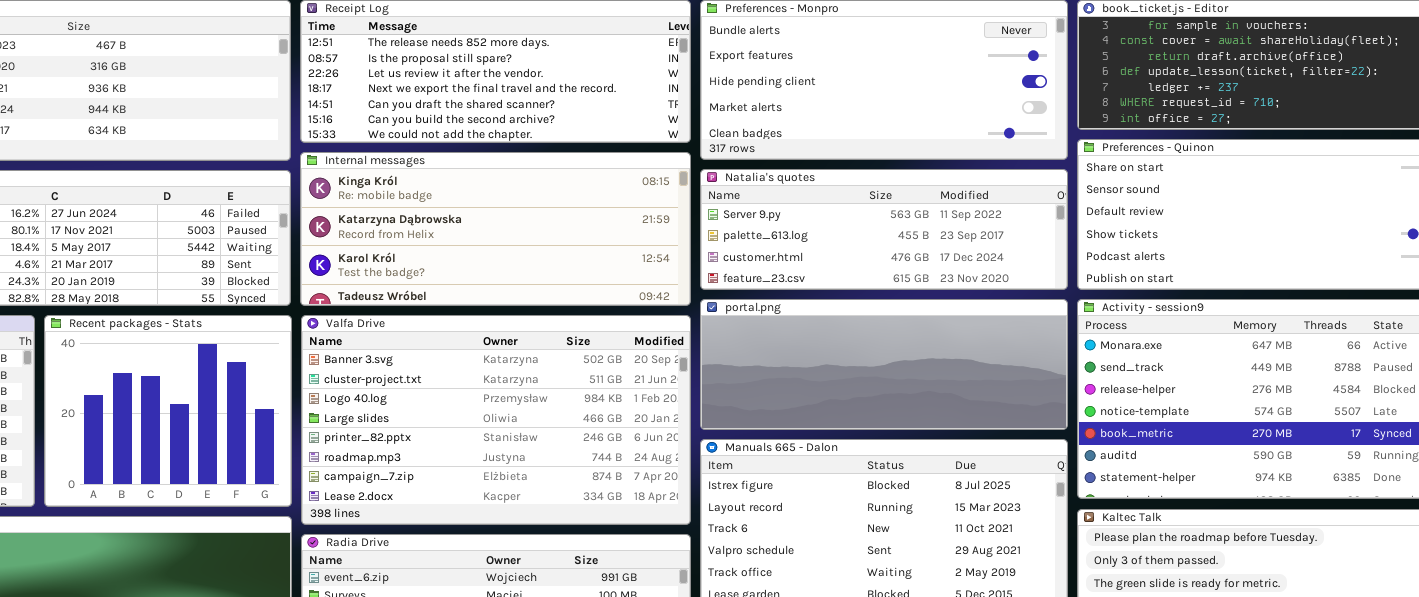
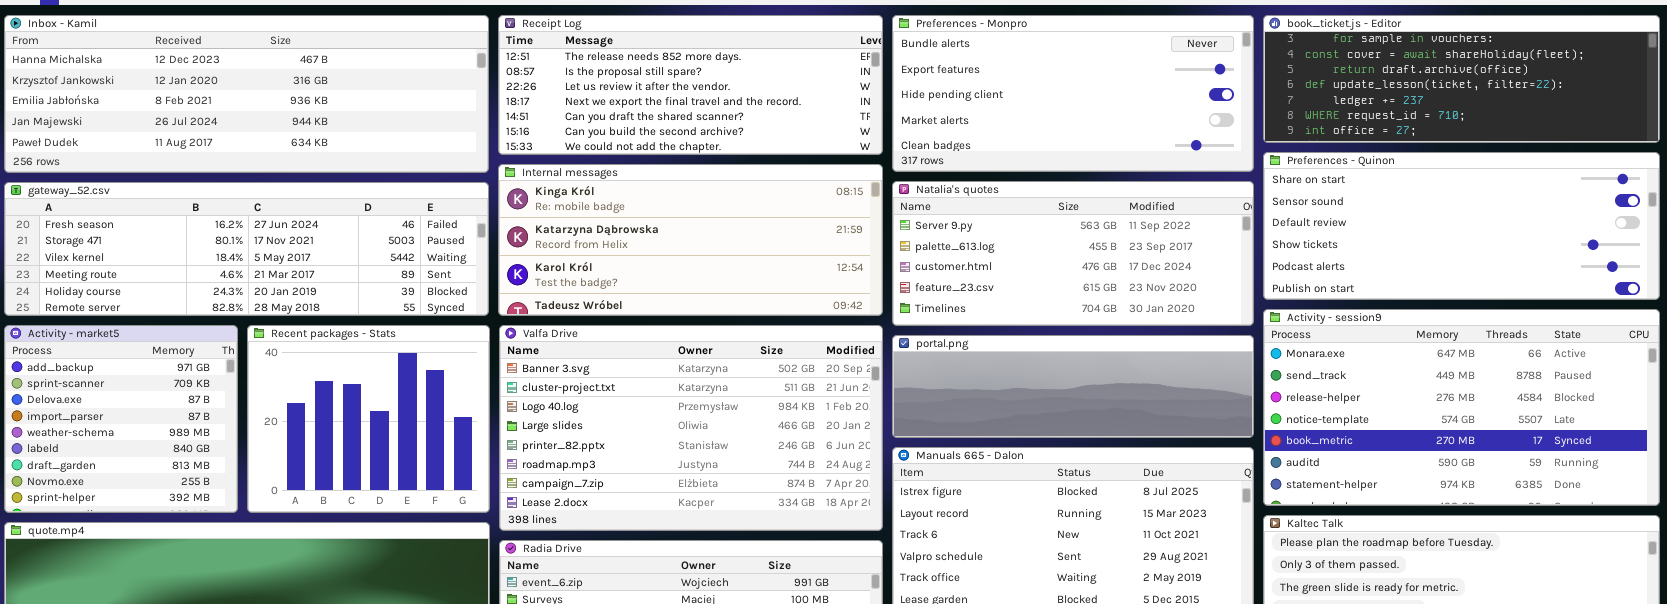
Natalia's quotes: [700,169,1068,290] -> [892,181,1254,326], resized
portal.png: [700,299,1068,430] -> [892,335,1254,438], resized

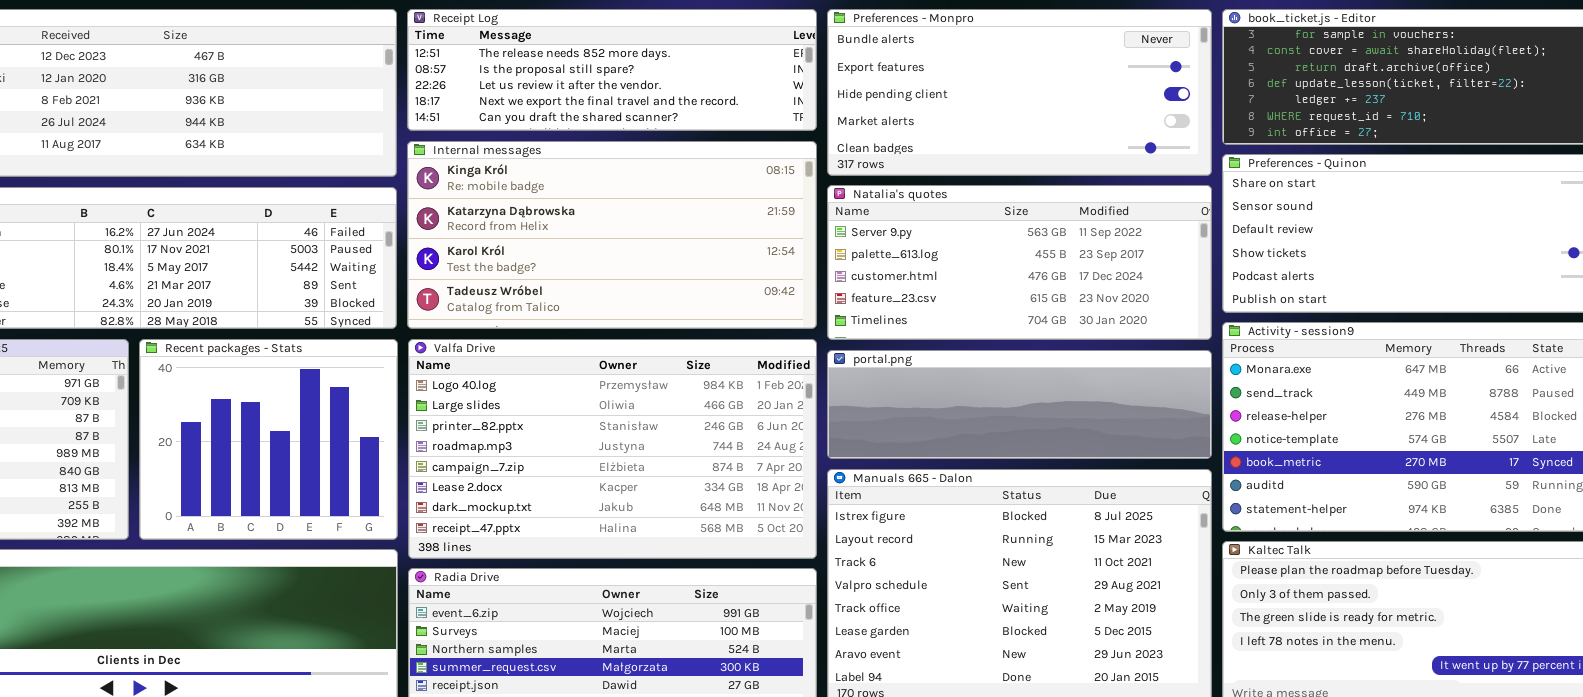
Receipt Log: [498,15,883,155] -> [407,9,817,131], resized
Internal messages: [498,164,883,316] -> [407,141,817,329], resized
Valfa Drive: [499,325,883,531] -> [408,339,817,559], scrolled down 2 rows

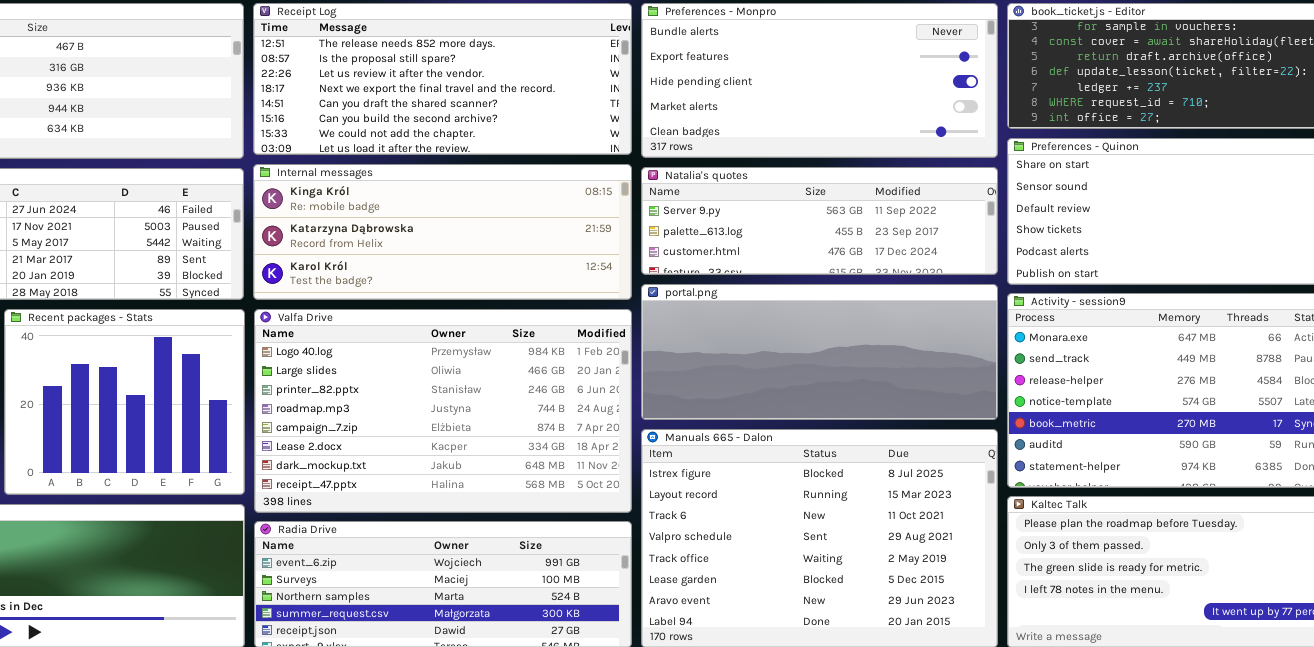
Receipt Log: [407,9,817,131] -> [253,3,632,155], resized
Internal messages: [407,141,817,329] -> [253,164,632,300], resized
Natalia's quotes: [827,185,1212,340] -> [641,167,998,275], resized
portal.png: [827,350,1212,459] -> [641,284,998,420], resized

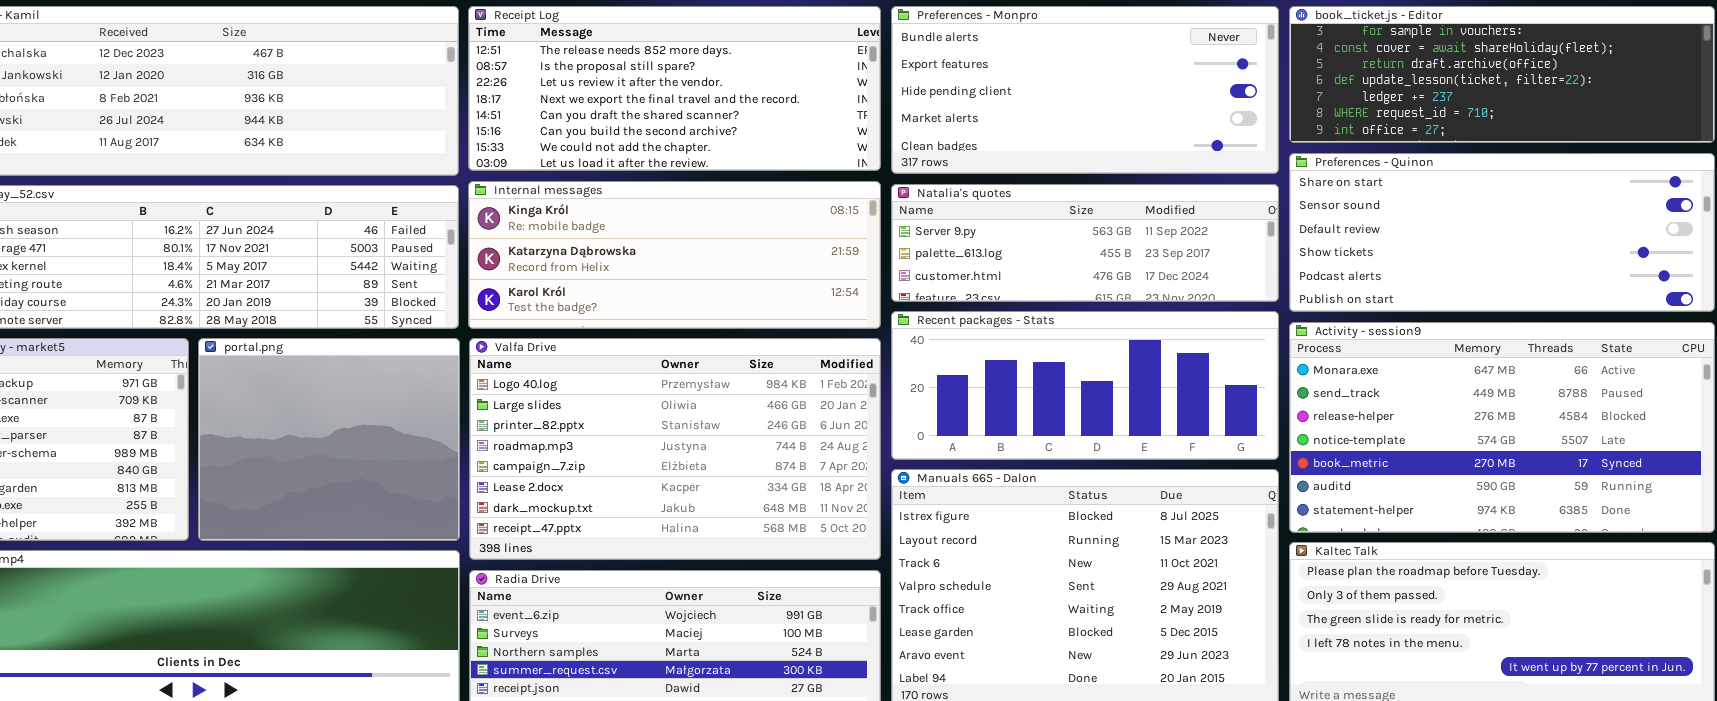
portal.png: [641,284,998,420] -> [198,338,460,541], moved, resized
Recent packages - Stats: [4,309,245,495] -> [891,311,1279,460], moved, resized

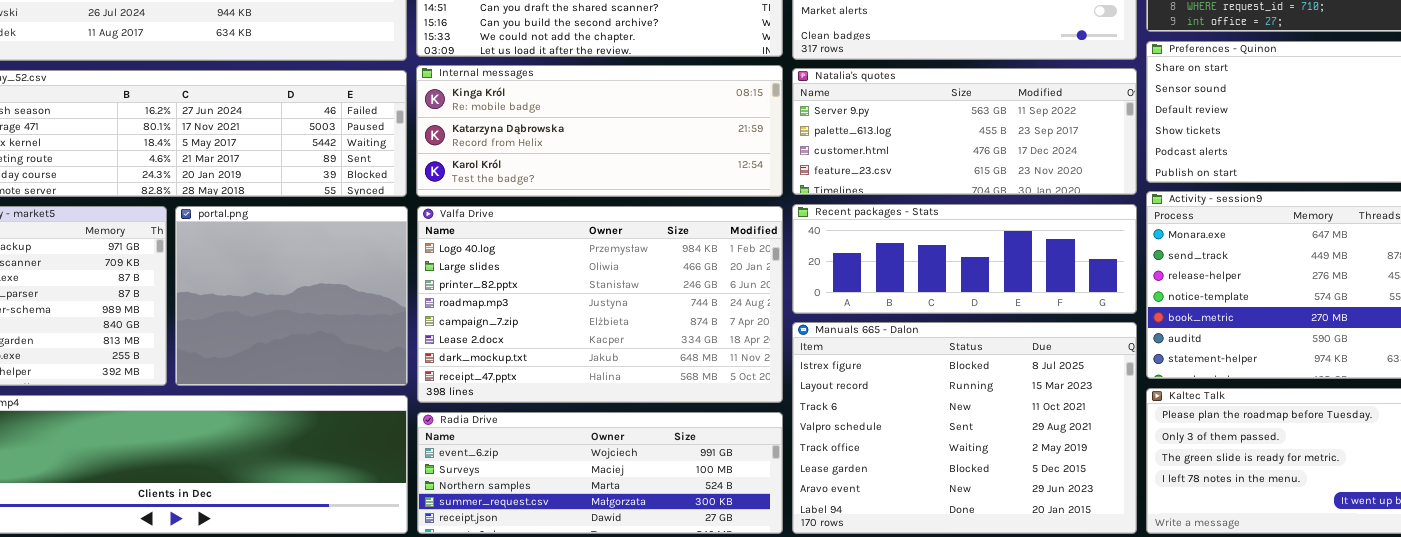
Natalia's quotes: [891,184,1279,302] -> [792,68,1137,195], resized
Recent packages - Stats: [891,311,1279,460] -> [792,204,1137,314], resized

